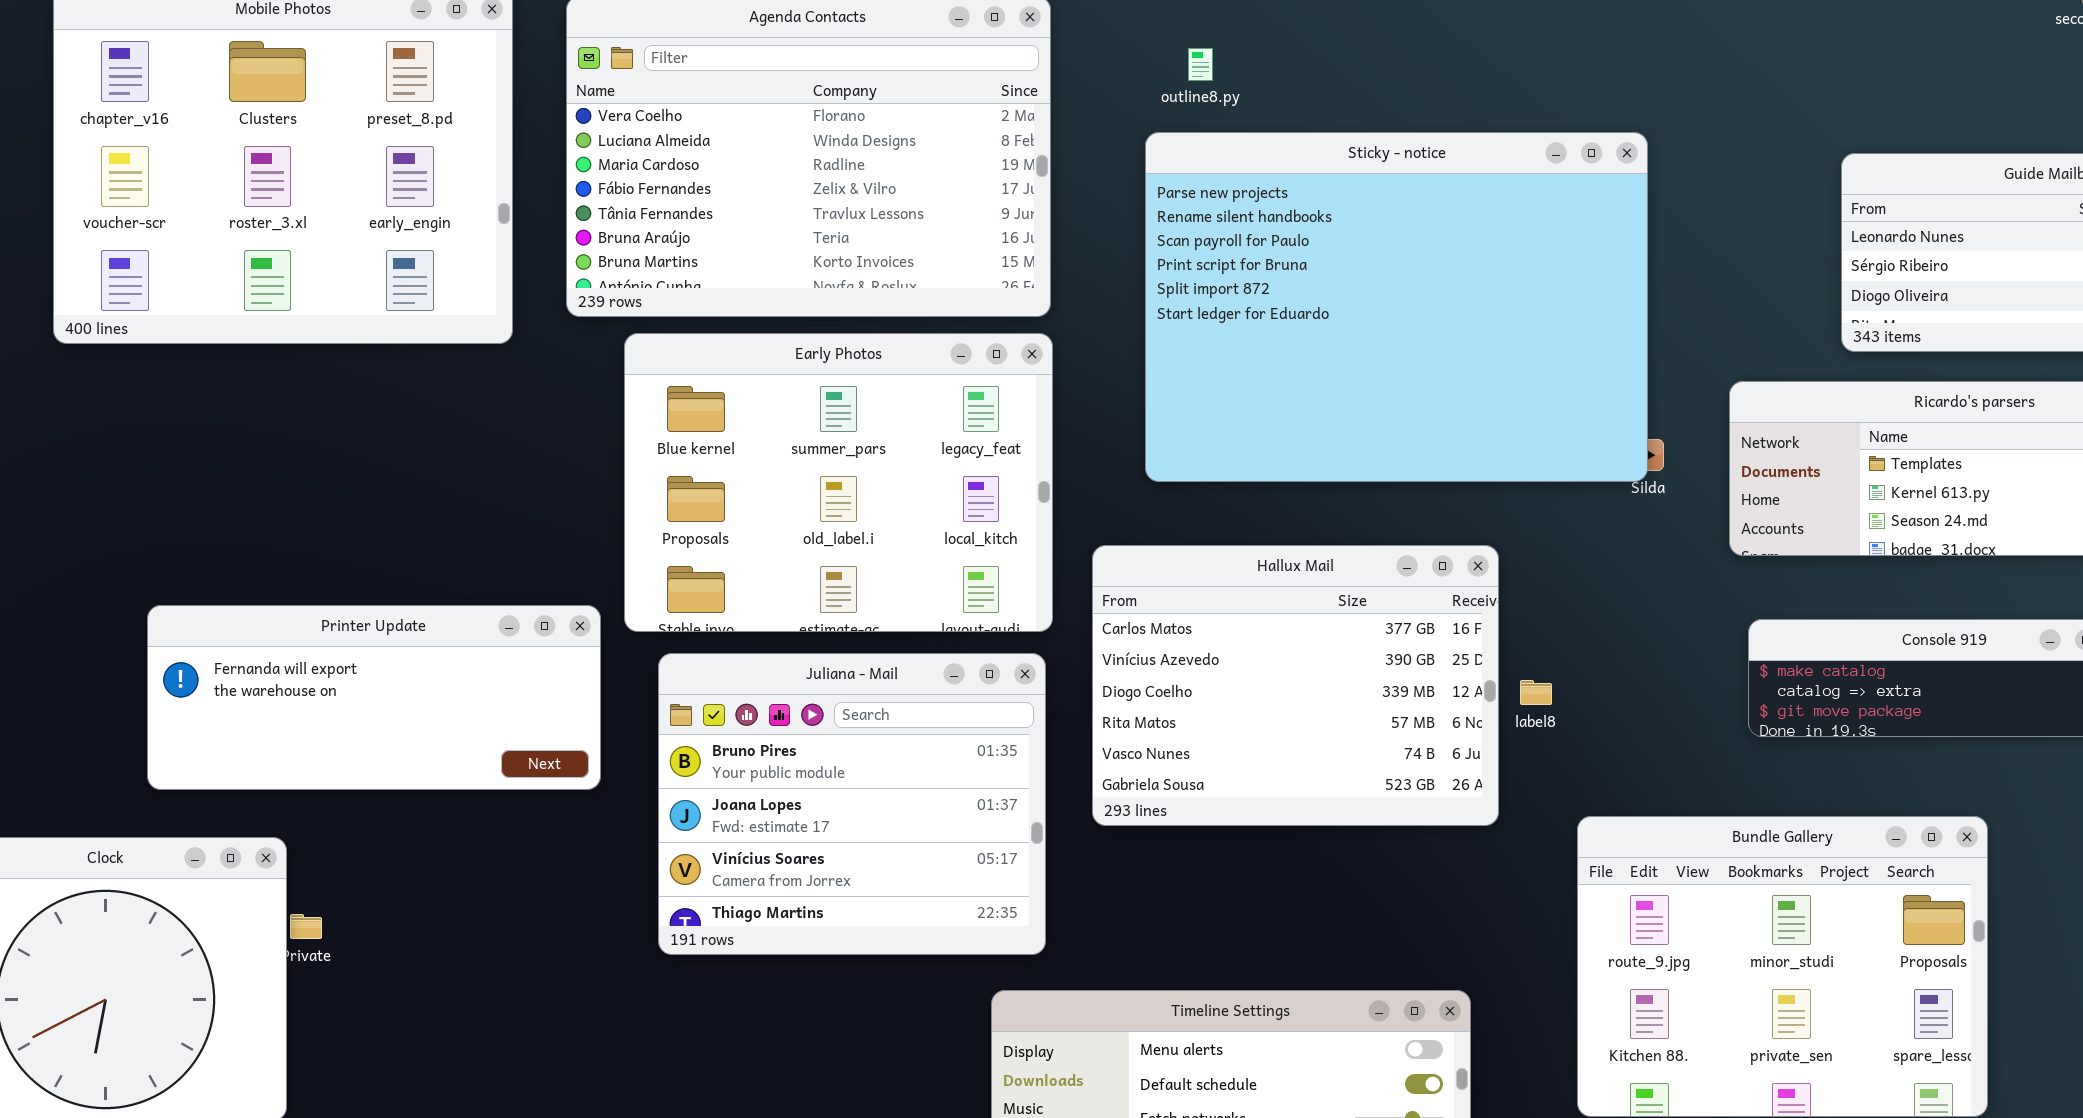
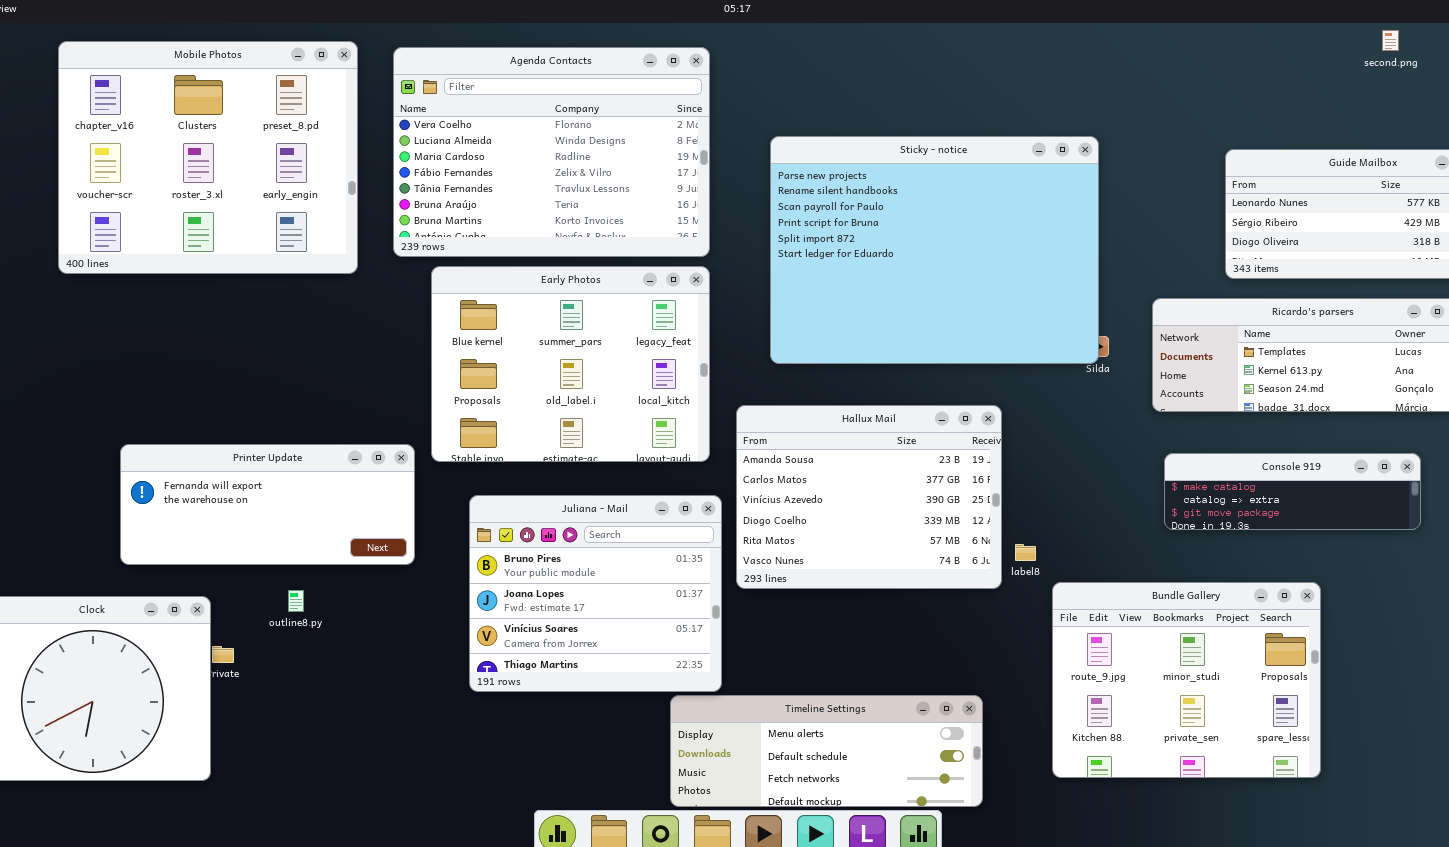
outline8.py: [1188,48,1213,81] -> [288,590,304,612], moved
Hallux Mail: [1092,545,1499,826] -> [736,405,1002,589], scrolled up 1 row
Juliana - Mail: [658,653,1046,955] -> [469,495,722,692], moved
label8: [1520,680,1552,705] -> [1015,544,1036,561], moved

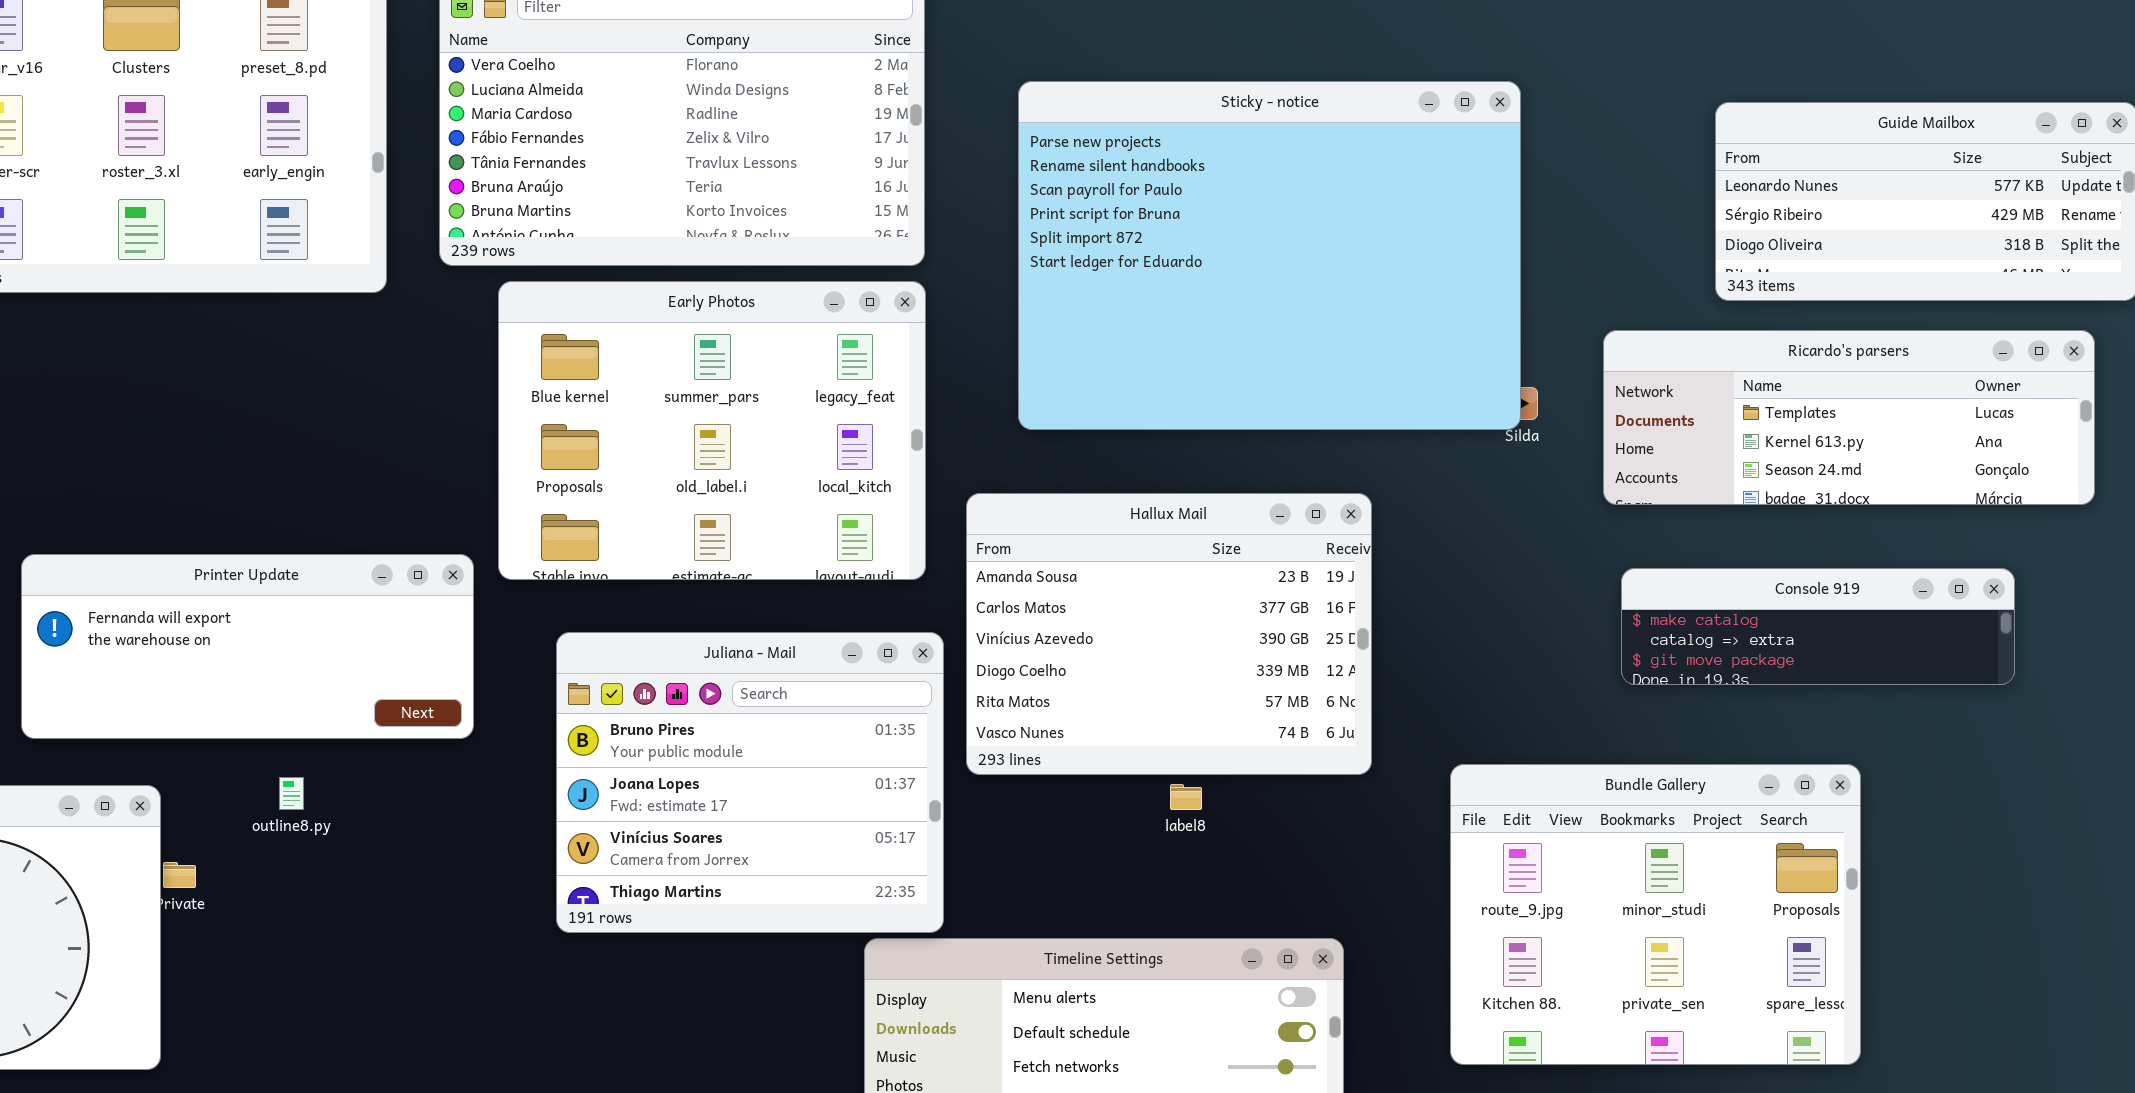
label8: [1015,544,1036,561] -> [1170,784,1202,810], moved

